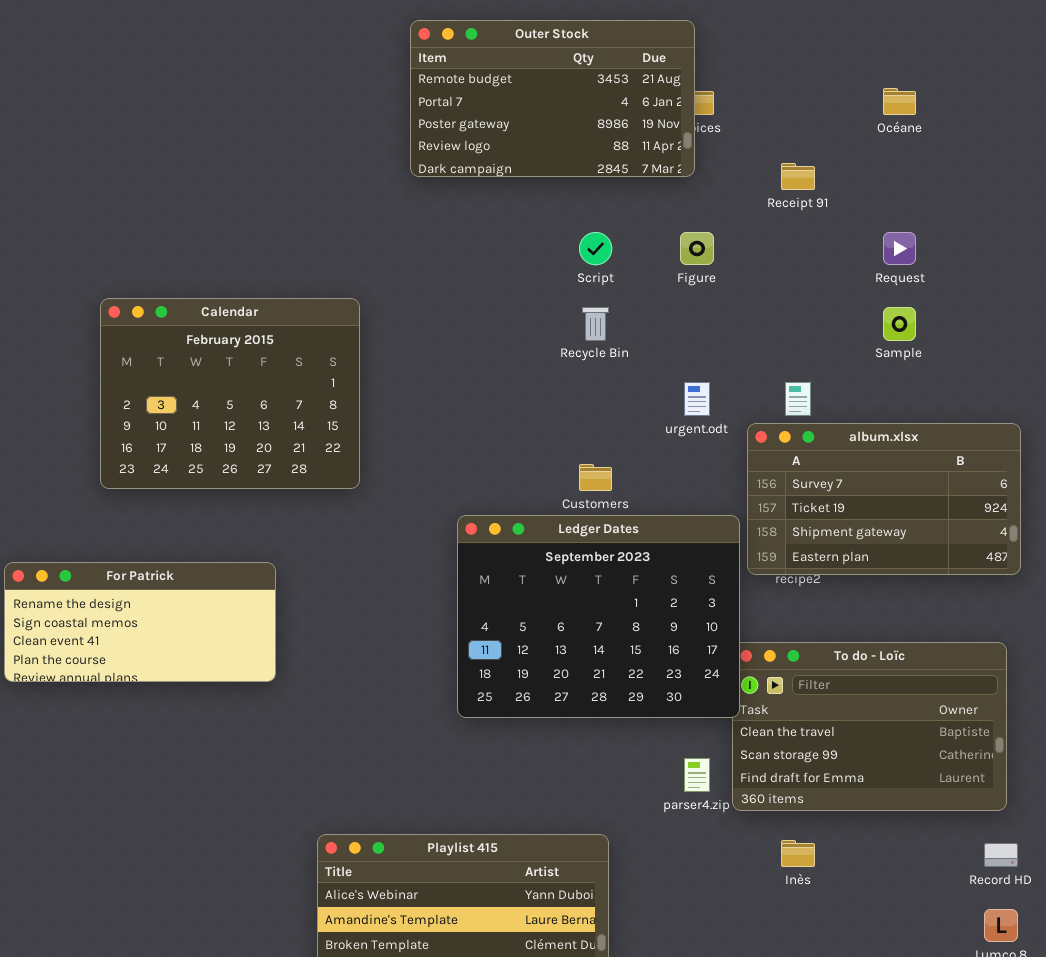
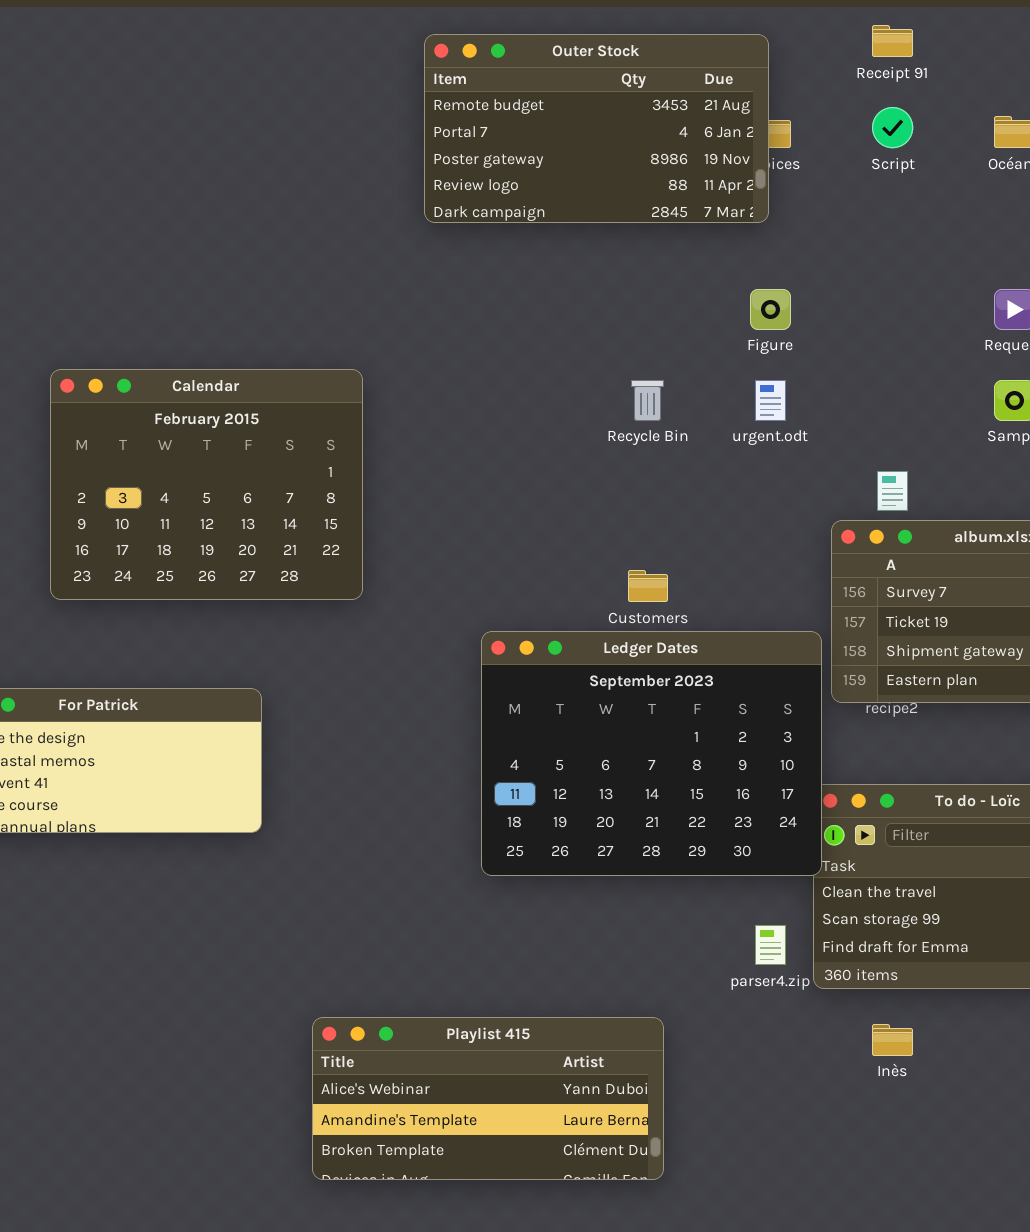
Receipt 91: [781,163,815,190] -> [872,25,913,57], moved
Script: [579,232,612,265] -> [872,107,913,148], moved
urgent.odt: [684,382,710,416] -> [755,380,786,421], moved

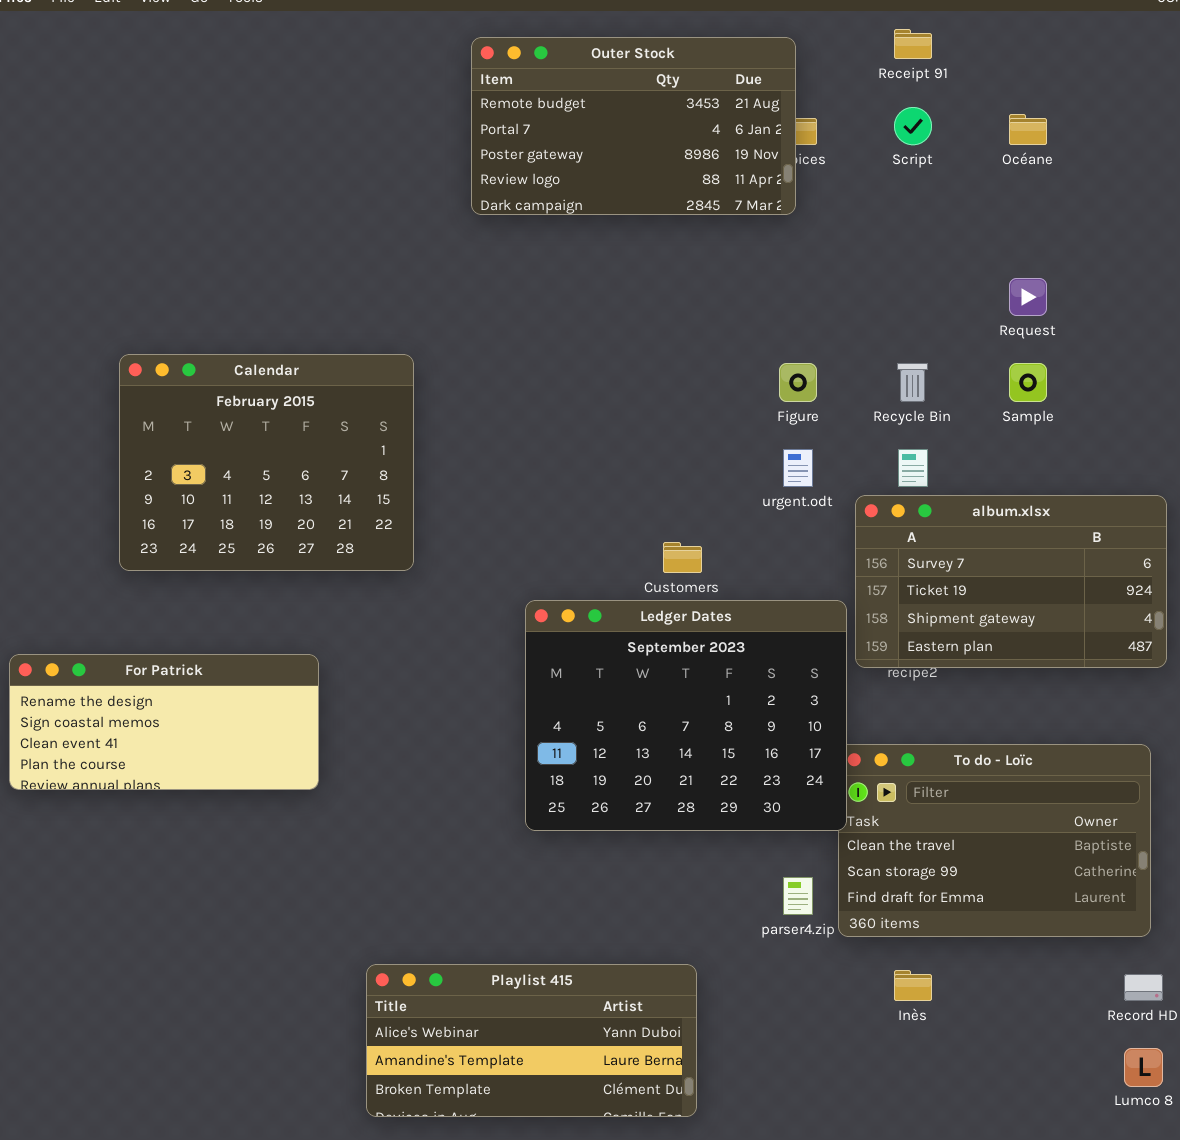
Figure: [750,289,791,330] -> [779,363,817,402], moved
Recycle Bin: [631,380,664,421] -> [897,363,928,402], moved
urgent.odt: [755,380,786,421] -> [783,449,813,487], moved

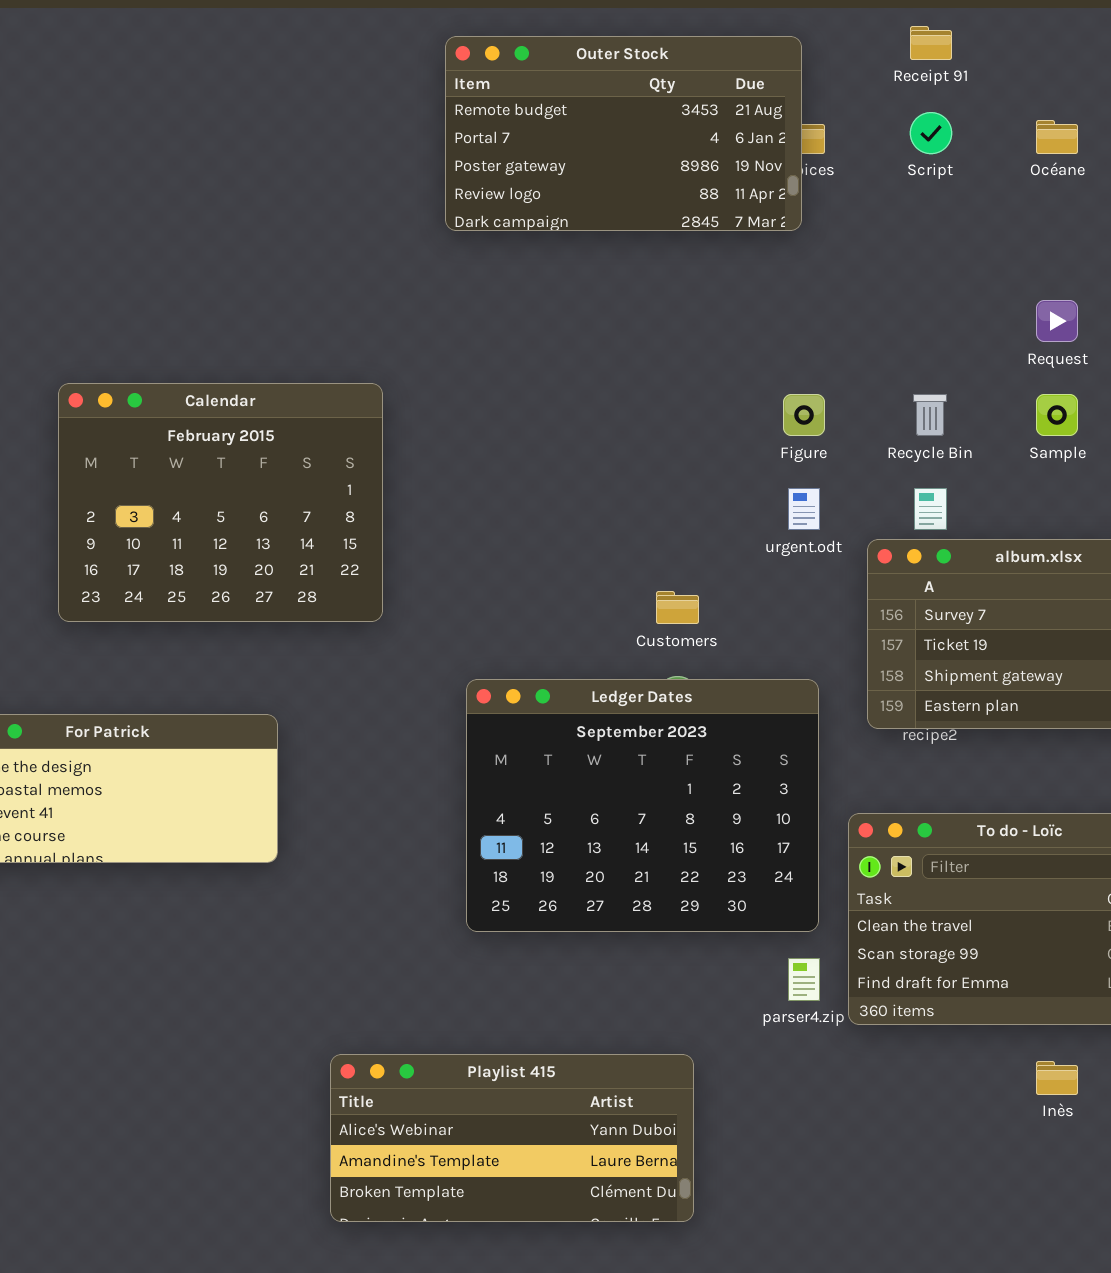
Ledger Dates: [525,600,847,831] -> [466,679,819,932], moved
Inès: [894,970,932,1001] -> [1036,1061,1078,1095], moved

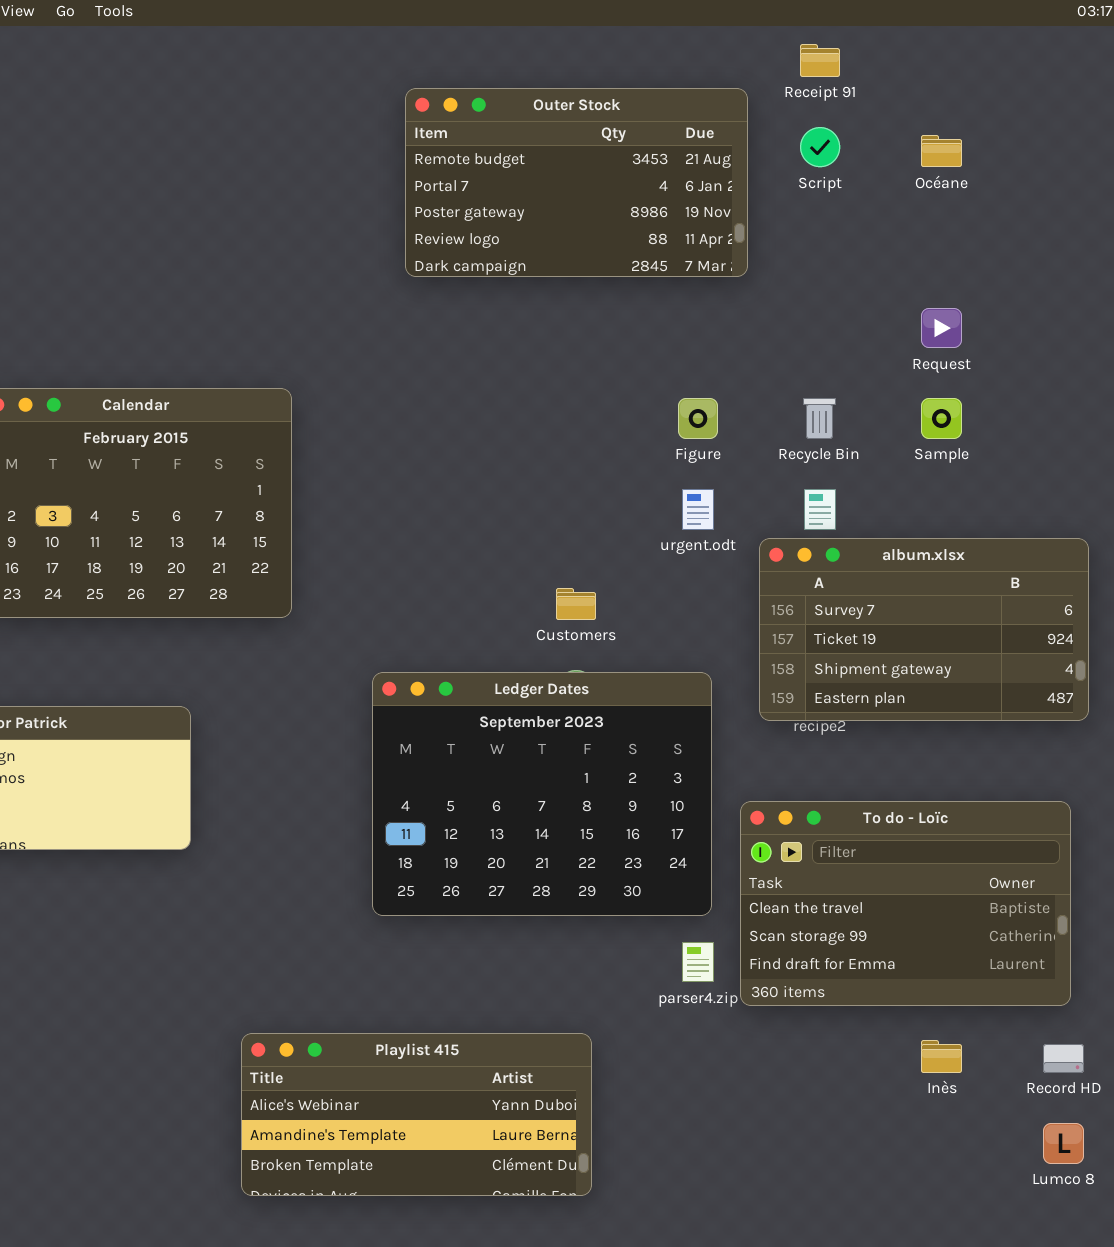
Outer Stock: [445,36,802,231] -> [405,88,748,277], moved

